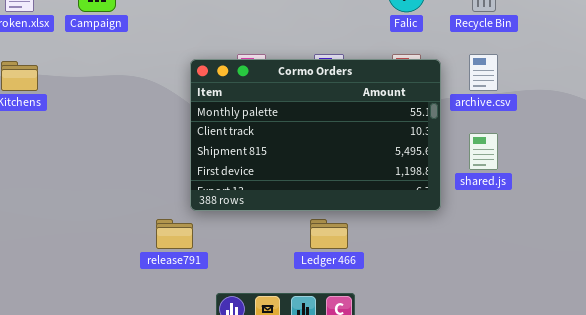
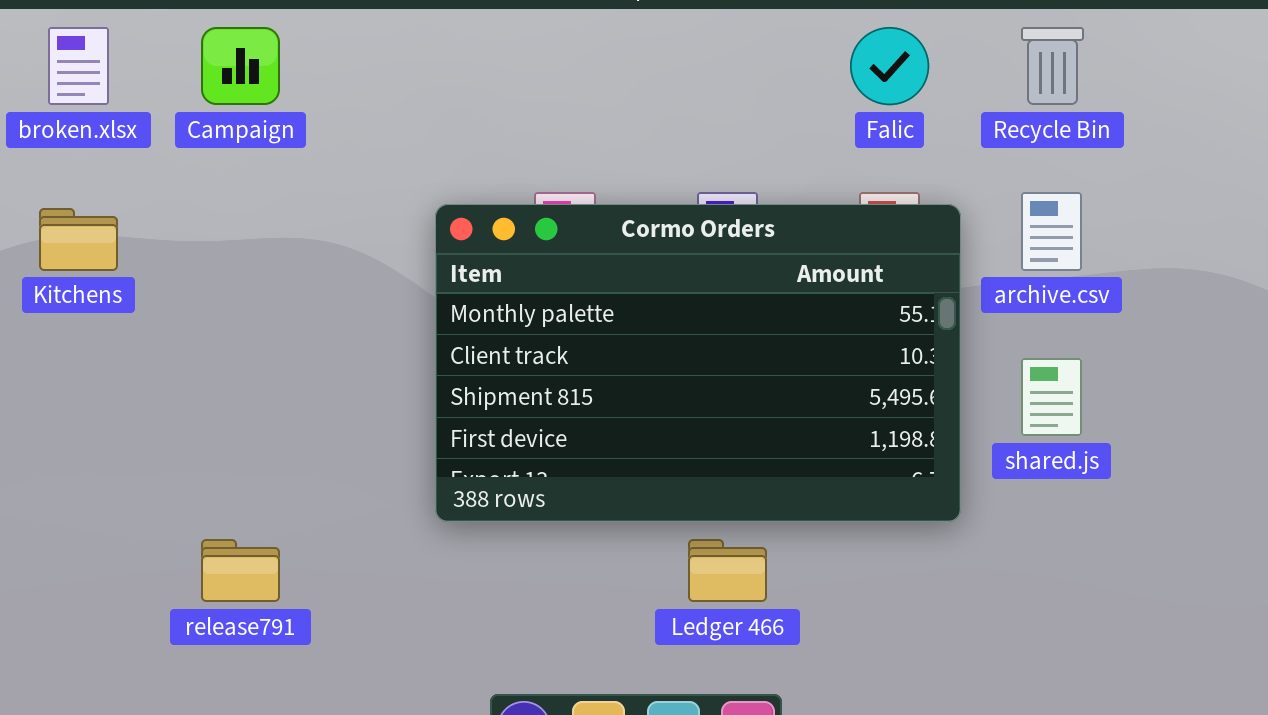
release791: [156,219,193,249] -> [201,539,280,602], moved

